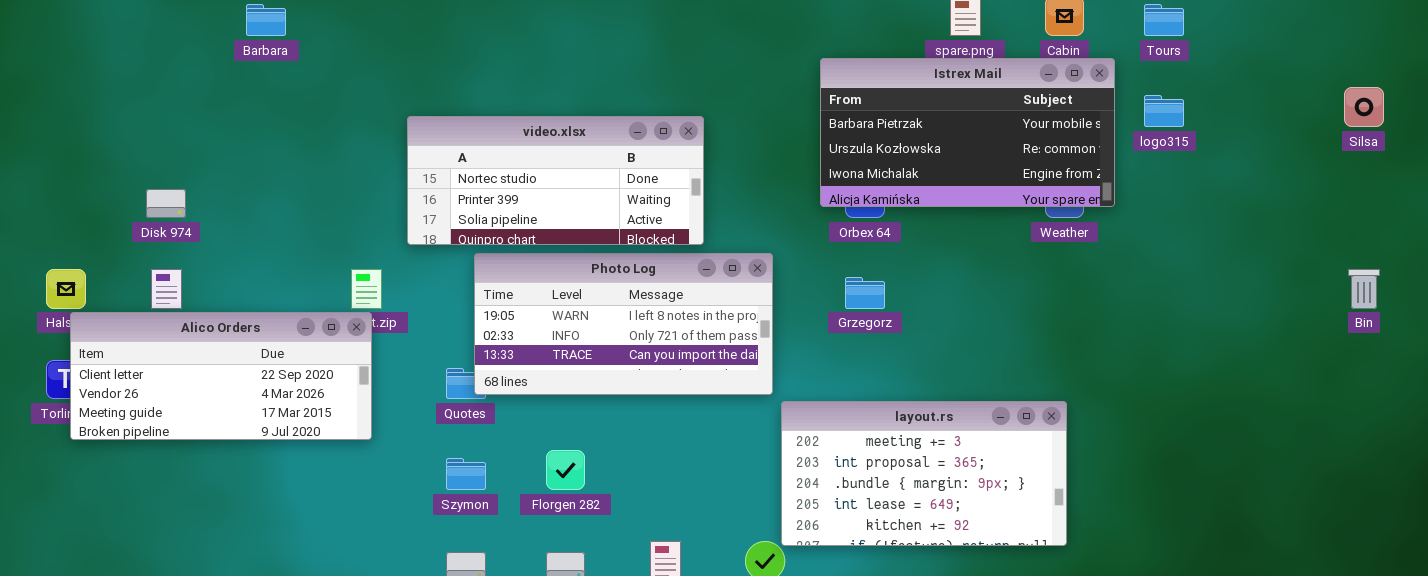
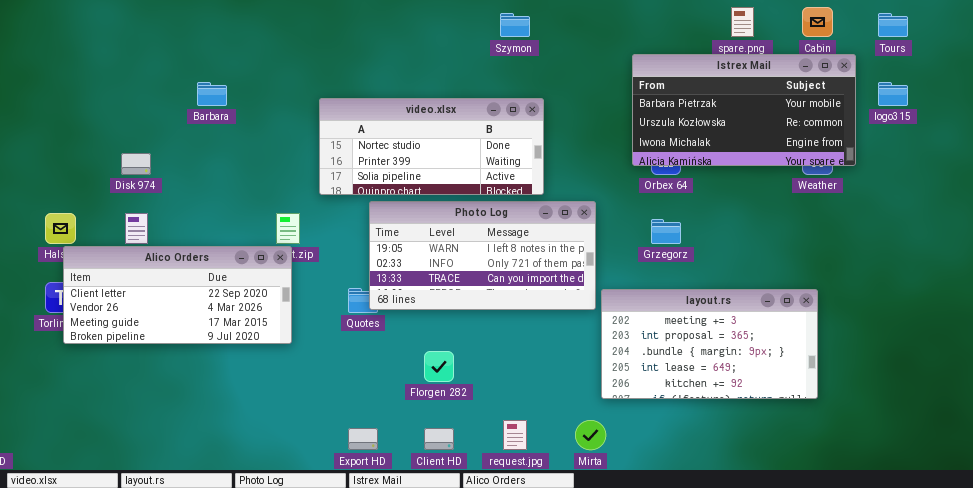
Barbara: [246,4,286,36] -> [197,82,227,106], moved
layout.rs: [781,401,1067,546] -> [601,289,818,399], moved
Szymon: [446,458,486,490] -> [500,13,530,37], moved

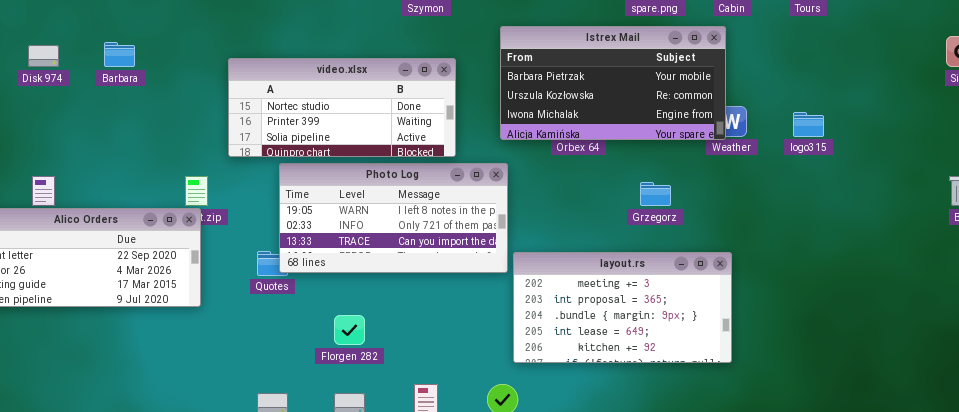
Istrex Mail: [632,54,856,166] -> [500,26,726,140], moved
logo315: [878,82,908,106] -> [793,112,824,137], moved
Disk 974: [121,153,151,175] -> [28,45,59,67], moved
Grzegorz: [651,219,681,244] -> [640,182,671,206], moved

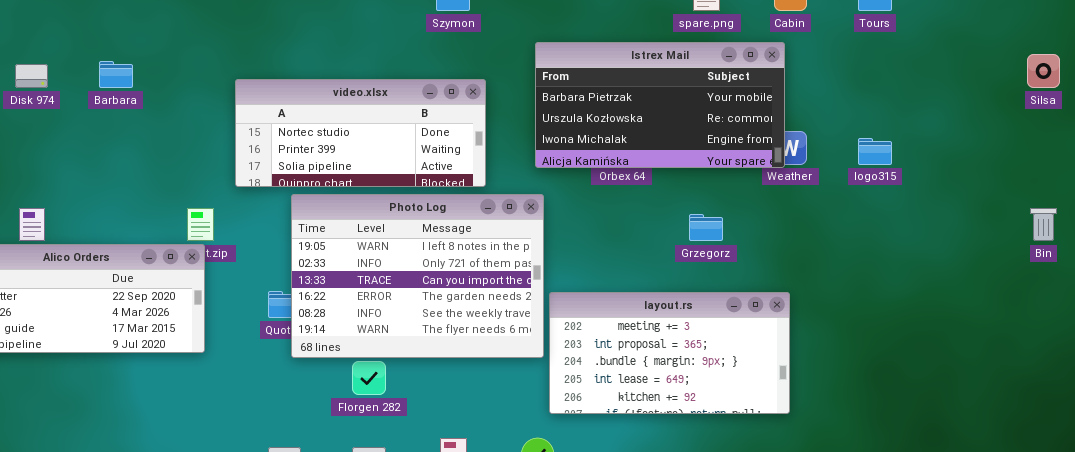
Photo Log: [279,163,508,273] -> [291,194,544,358], resized

